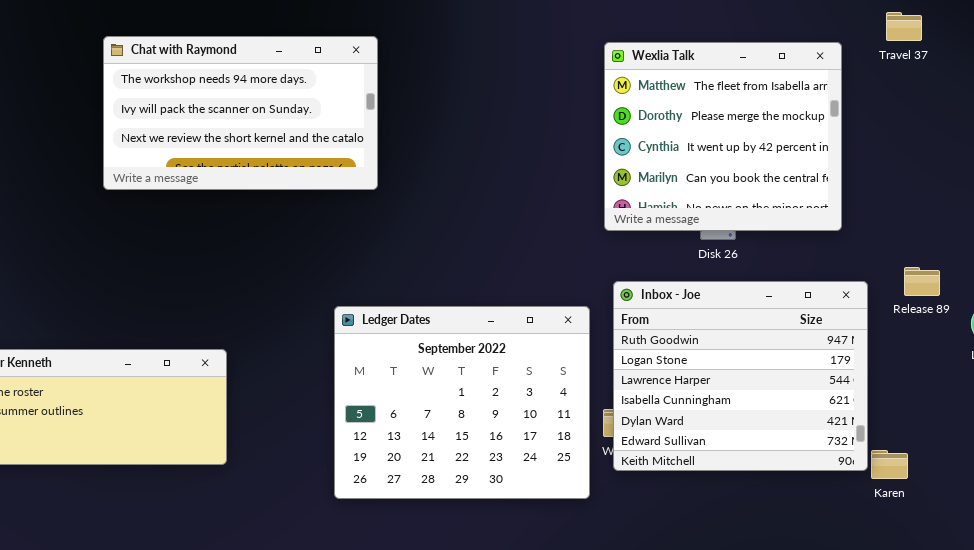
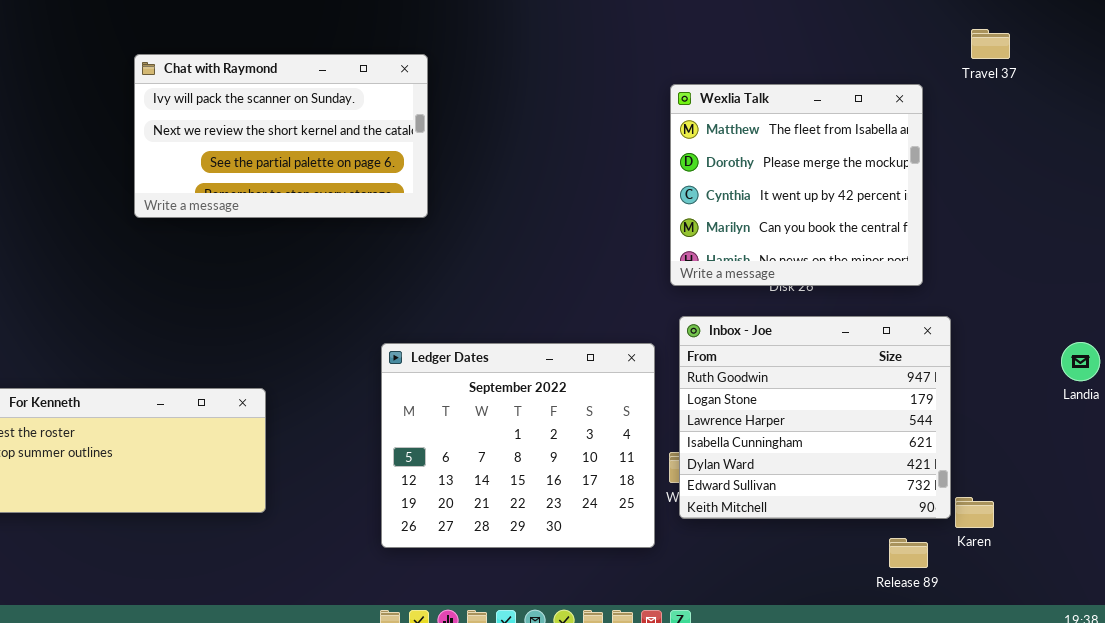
Chat with Raymond: [103,36,378,190] -> [134,54,428,218], scrolled down 1 row
Wexlia Talk: [604,42,842,231] -> [670,84,923,286], moved
Release 89: [904,267,940,296] -> [889,538,928,568], moved

